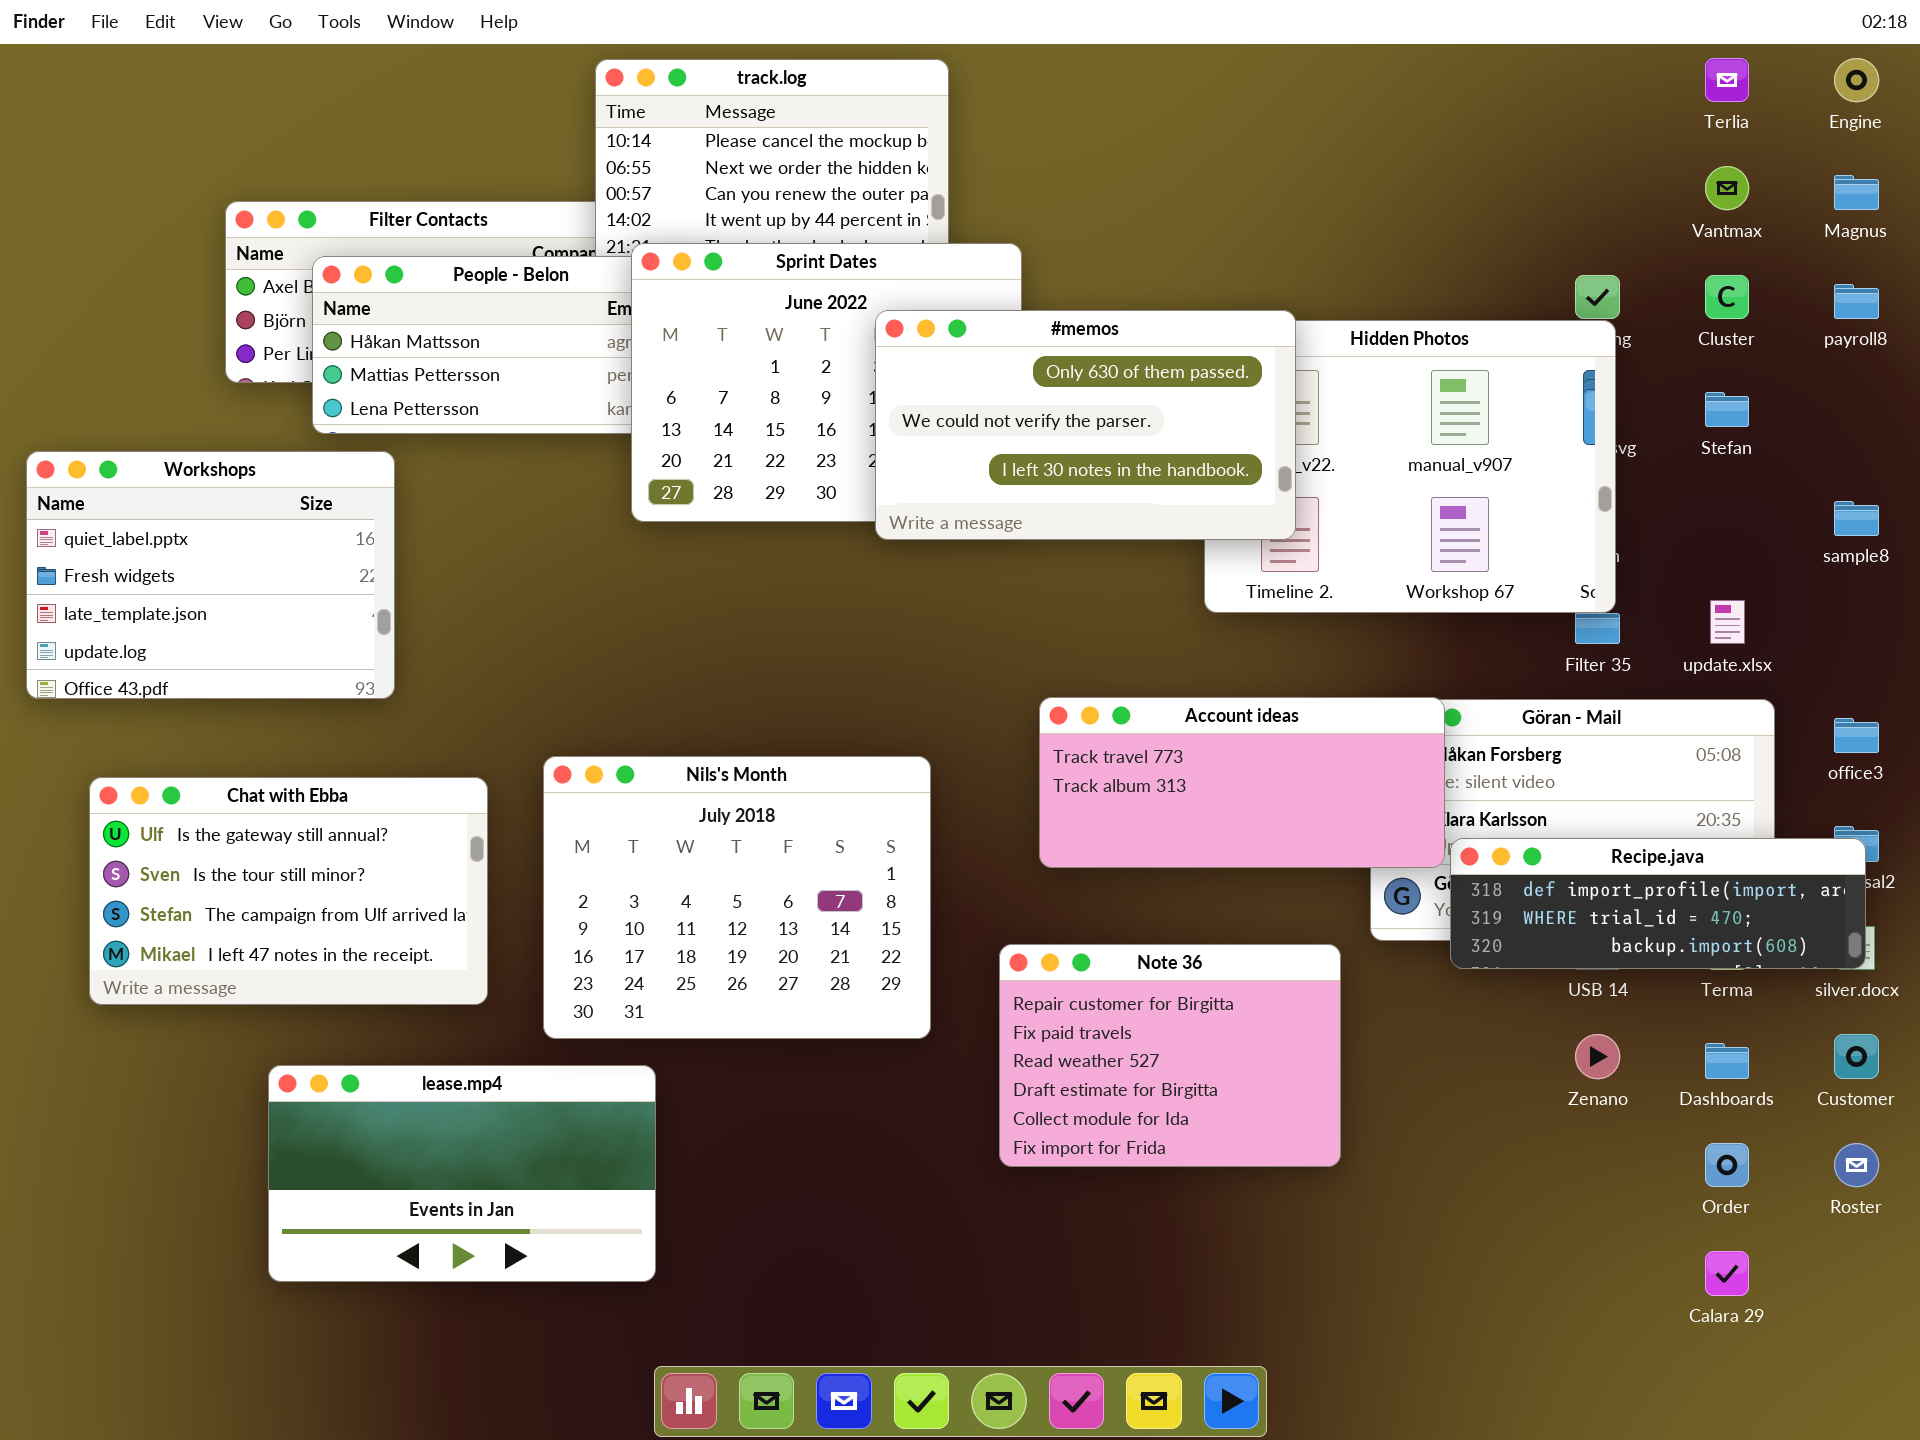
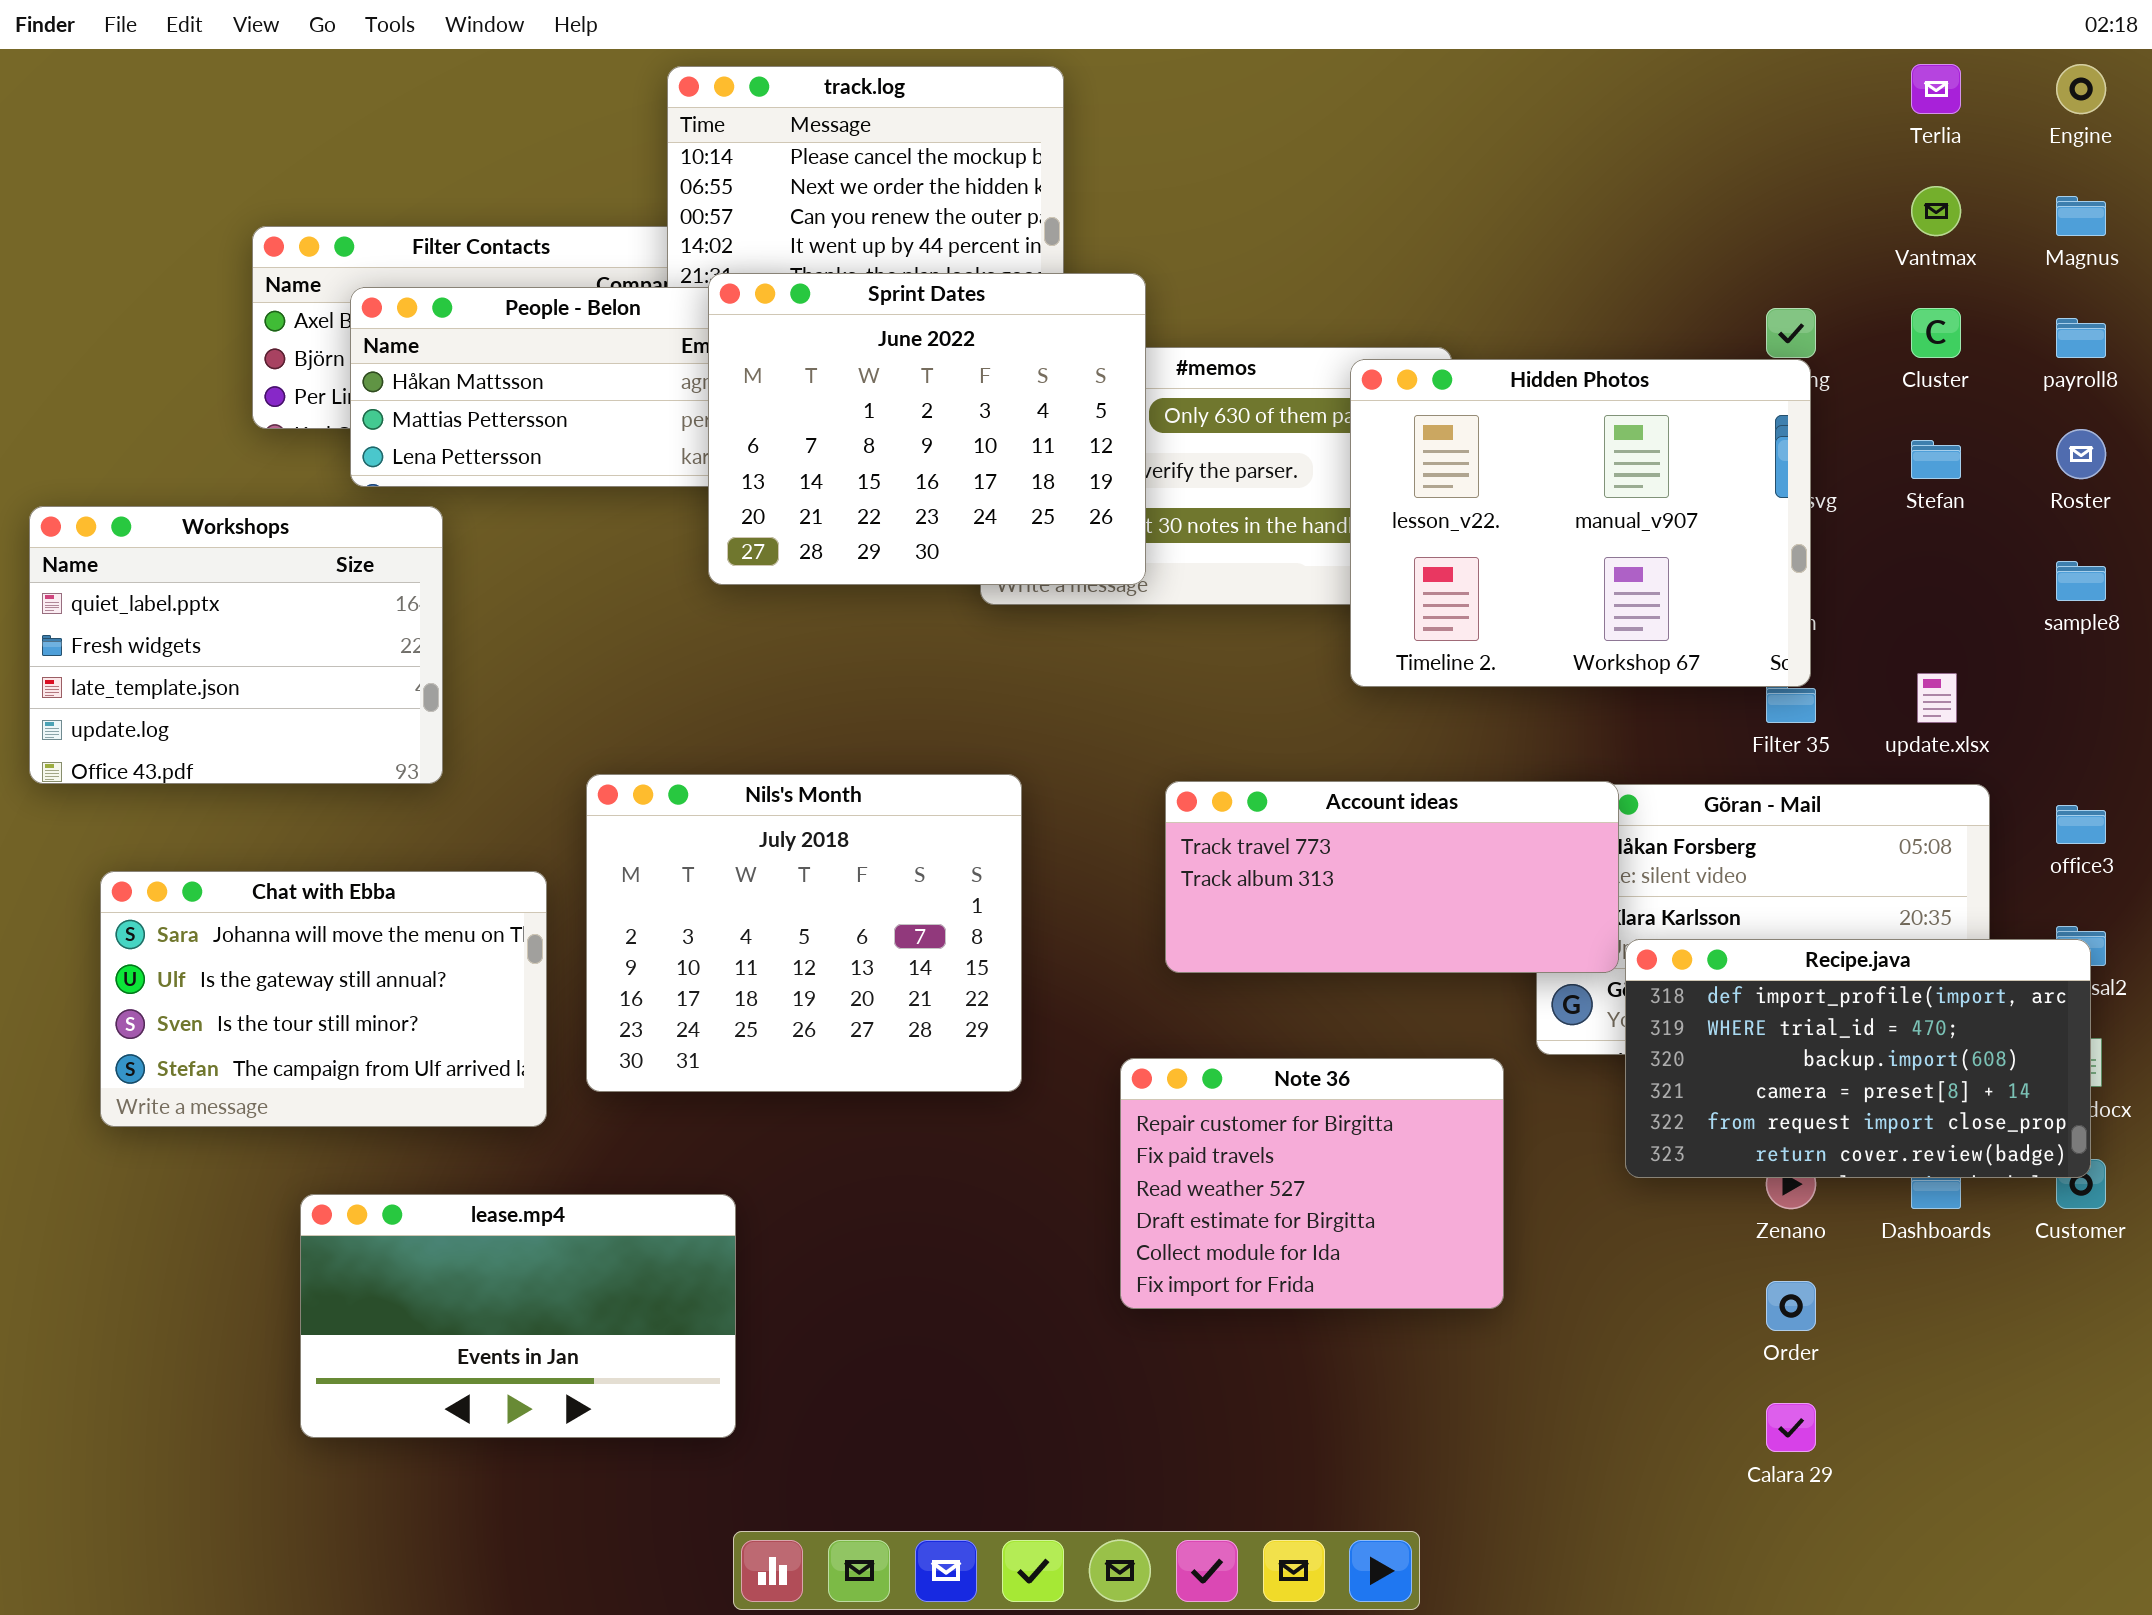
Sprint Dates: [631,243,1022,522] -> [708,273,1146,585], raised
Hidden Photos: [1204,320,1616,613] -> [1350,359,1811,687], raised
Nils's Month: [543,756,931,1039] -> [586,774,1022,1092], moved
Chat with Ebba: [89,777,488,1005] -> [100,871,547,1127], scrolled up 1 row
Recipe.java: [1450,838,1866,969] -> [1625,939,2091,1178], resized
Order: [1705,1143,1749,1187] -> [1766,1281,1816,1331], moved
Roster: [1834,1143,1879,1187] -> [2056,429,2106,479], moved
Calara 29: [1705,1251,1749,1296] -> [1766,1403,1816,1452], moved

